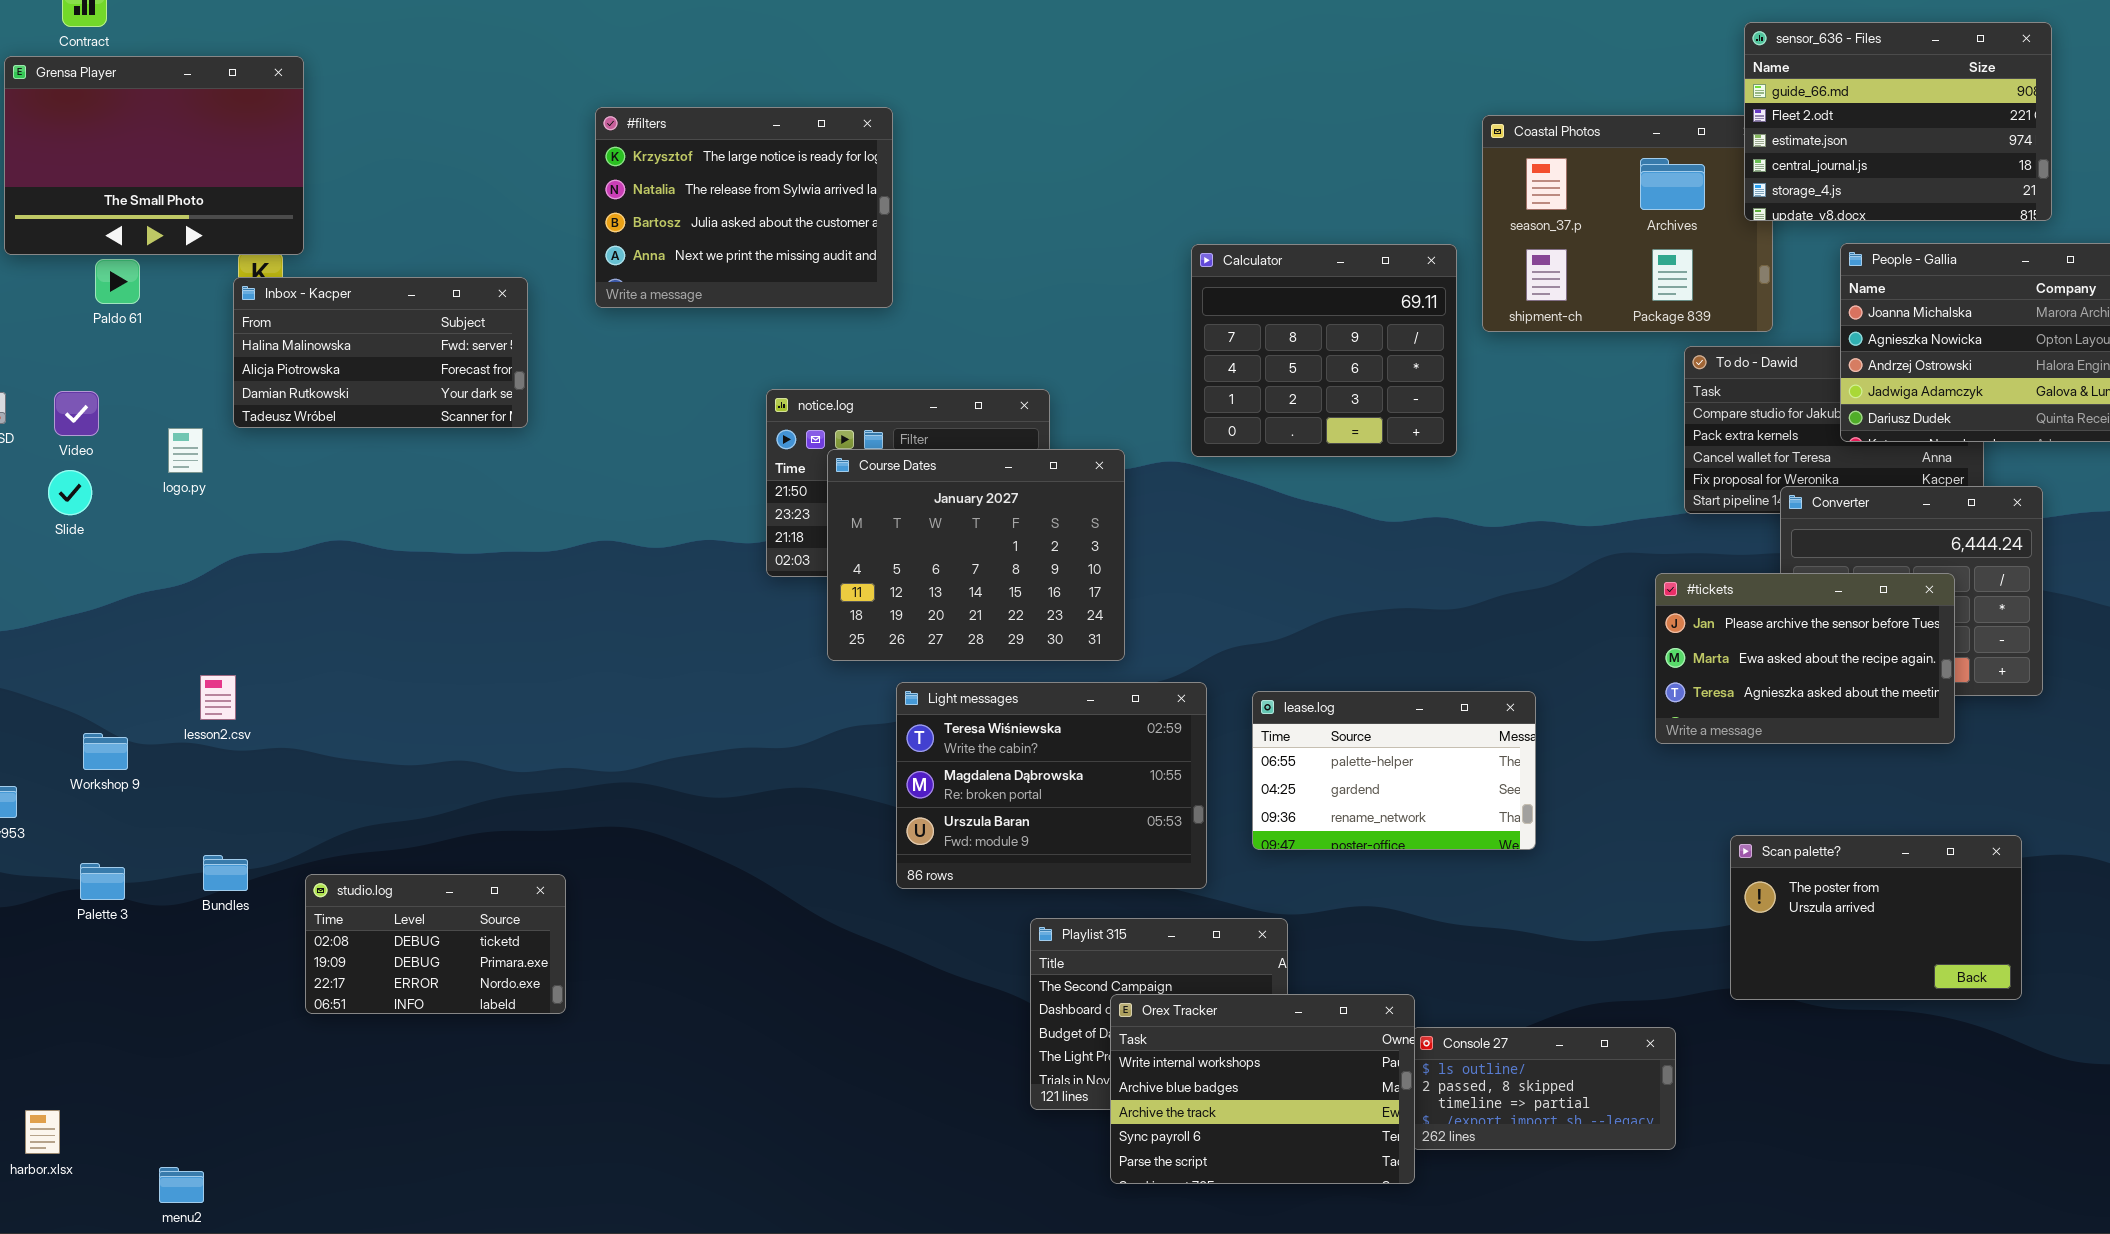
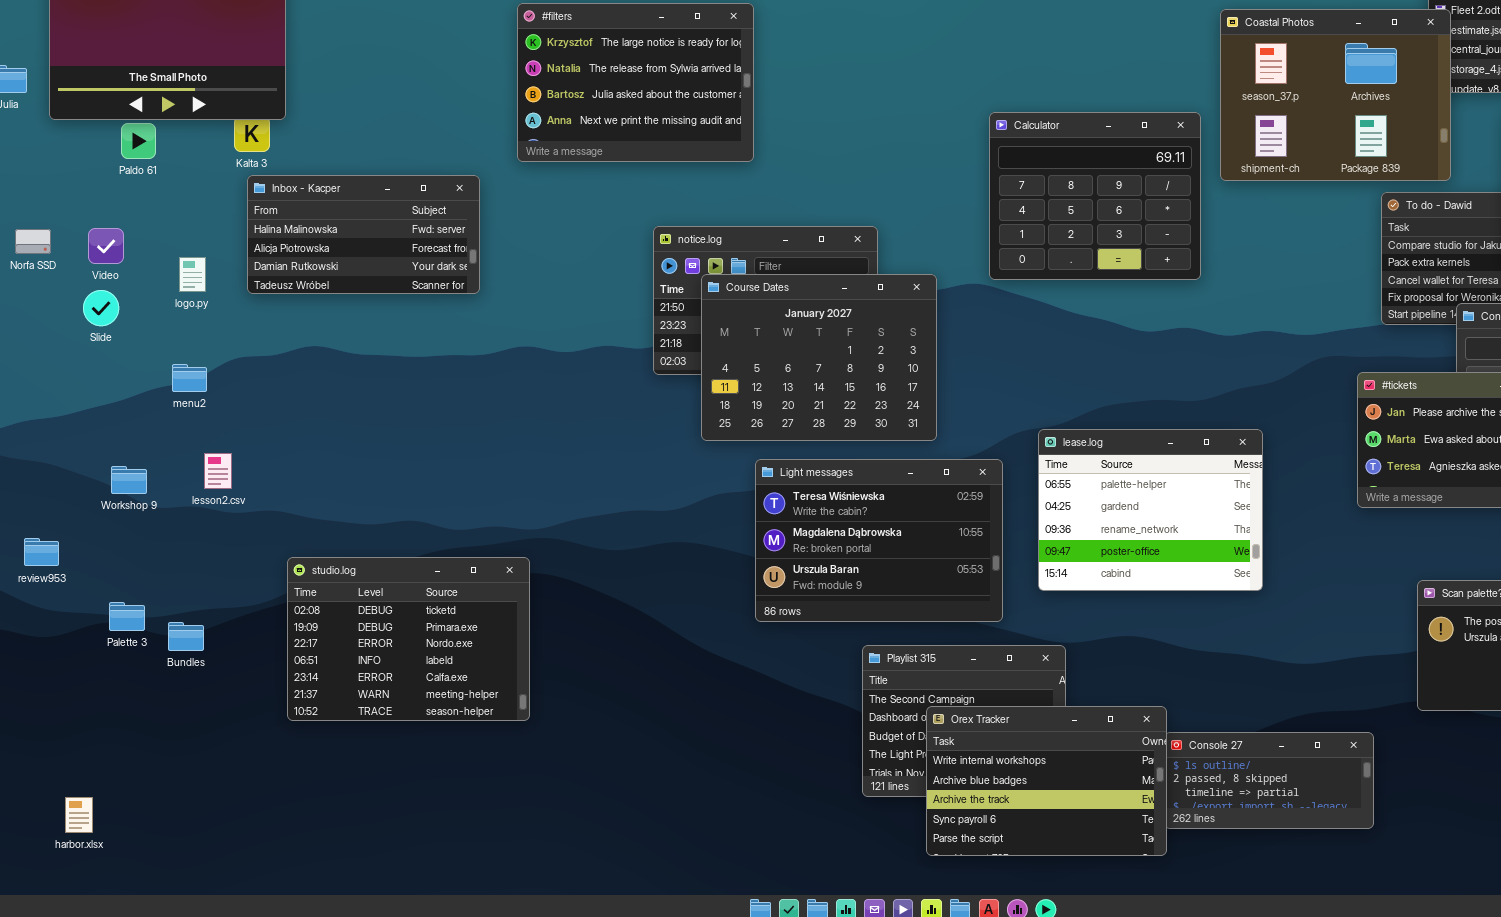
Coastal Photos: [1482,115,1773,332] -> [1220,9,1451,181], raised
Inbox - Kacper: [233,277,528,428] -> [247,175,480,294], moved
lease.log: [1252,691,1536,850] -> [1038,429,1263,591], resized
Workshop 9: [83,733,128,770] -> [111,466,147,494], moved
Bundles: [203,855,248,891] -> [168,622,204,651], moved
studio.log: [305,874,566,1014] -> [287,557,530,721], resized
menu2: [159,1167,204,1203] -> [172,364,207,392], moved

